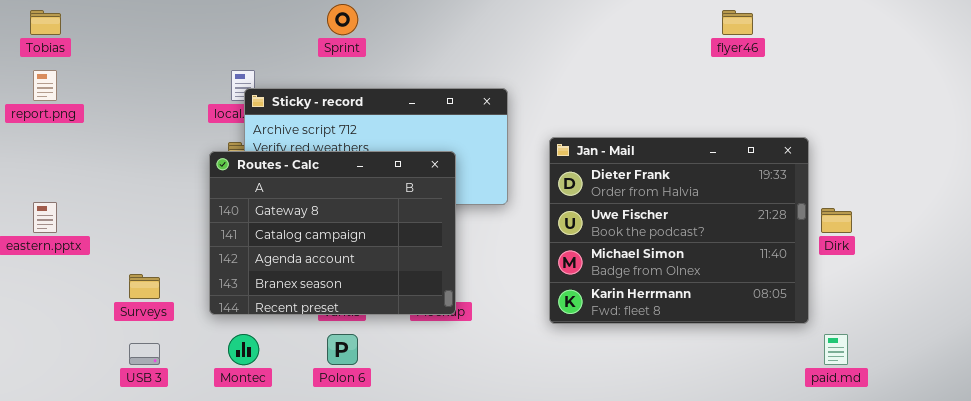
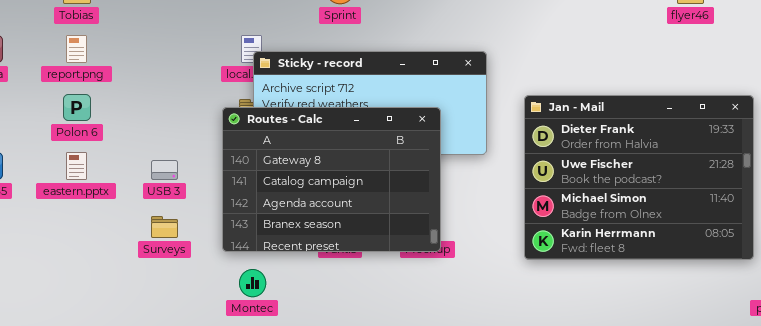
Polon 6: [327,334,358,365] -> [63,94,91,121], moved
USB 3: [129,343,160,365] -> [151,160,178,180], moved

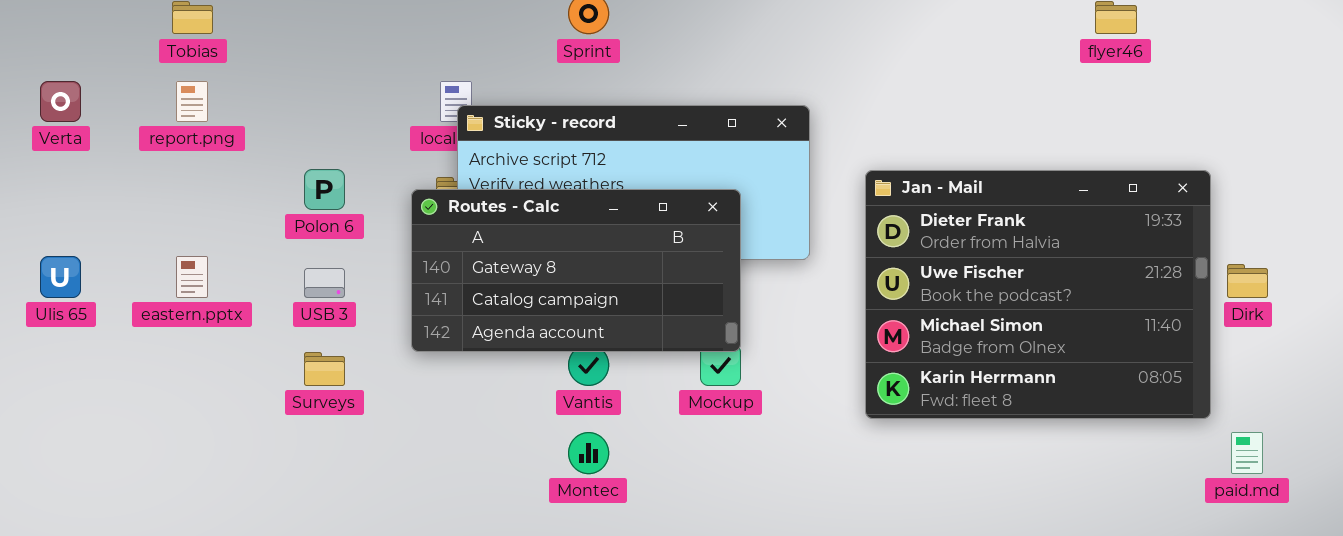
Polon 6: [63,94,91,121] -> [304,169,345,210], moved
Routes - Calc: [222,107,441,252] -> [411,189,741,352], resized
Montec: [239,269,266,297] -> [568,432,609,474], moved

